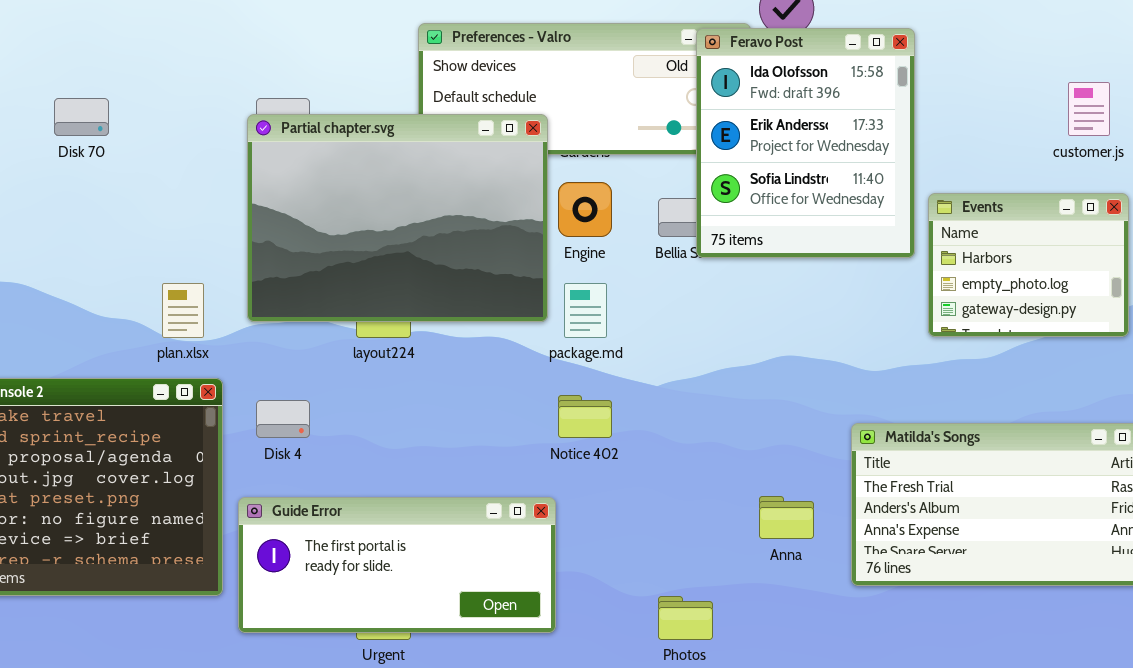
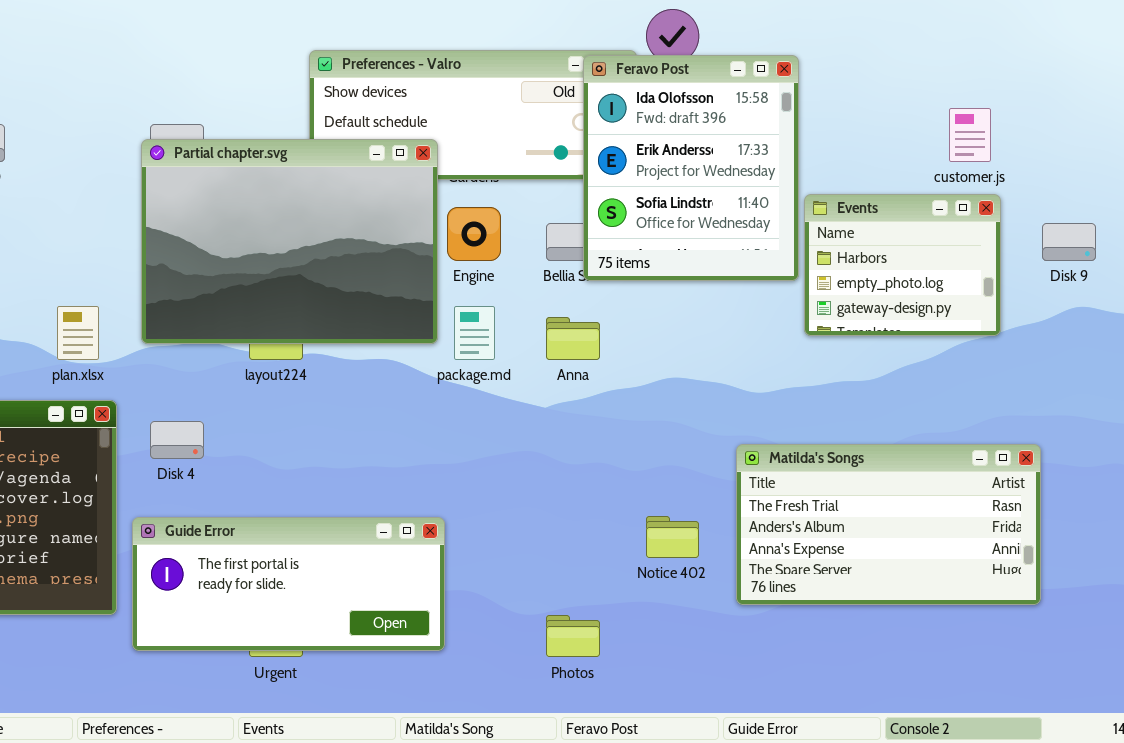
Events: [928,193,1129,337] -> [804,194,1001,336], moved
Notice 402: [558,395,612,438] -> [646,516,699,558], moved
Anna: [759,496,814,539] -> [546,317,600,360], moved

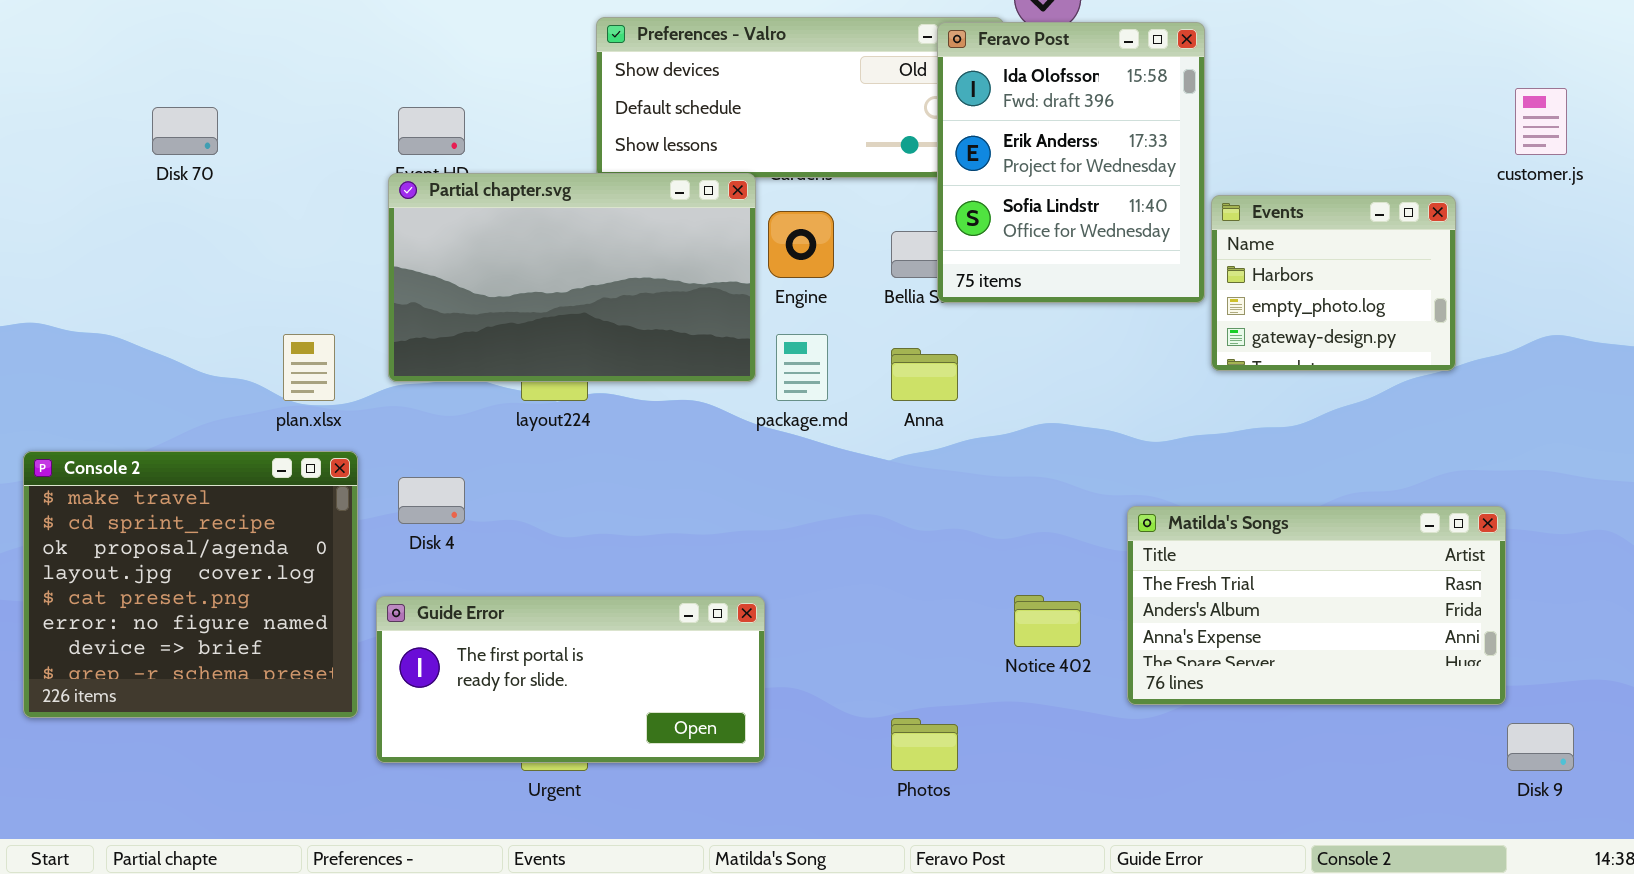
customer.js: [949,108,991,162] -> [1515,88,1567,155], moved
Partial chapter.svg: [141,139,438,344] -> [388,173,756,382], resized
Disk 9: [1042,223,1096,261] -> [1507,723,1574,771], moved

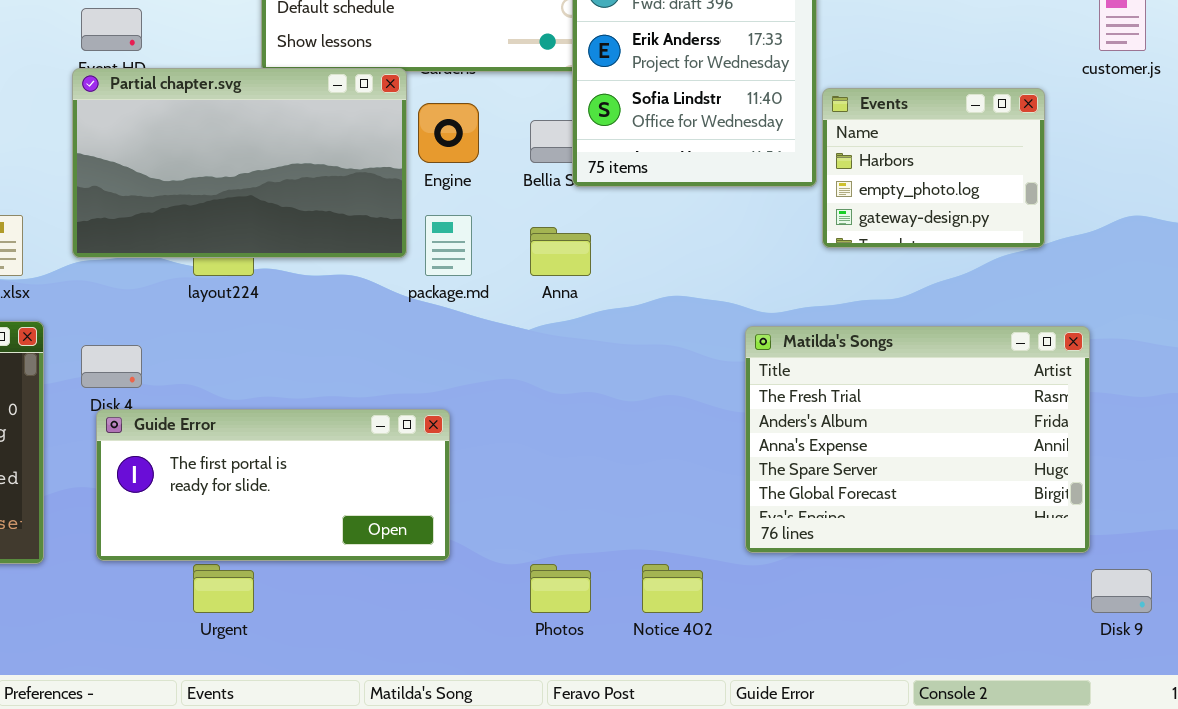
Matilda's Songs: [1127,506,1506,705] -> [745,326,1090,553], resized
Notice 402: [1014,595,1081,647] -> [642,564,703,613], moved
Guide Error: [376,596,765,763] -> [96,409,450,561], moved

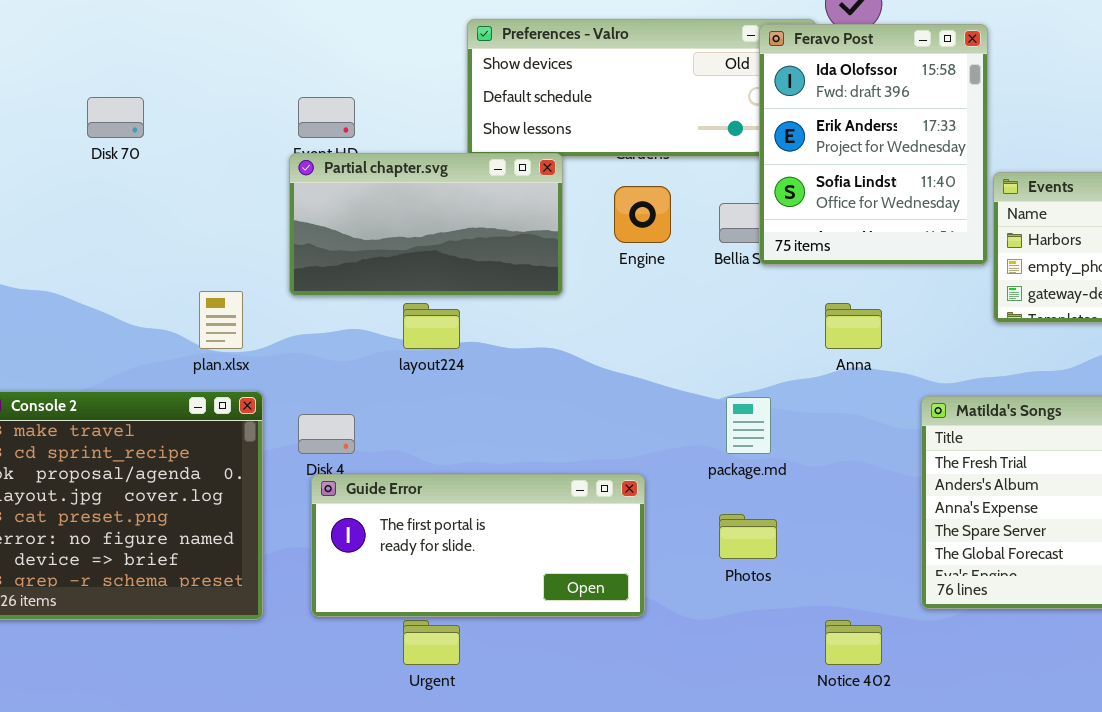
Partial chapter.svg: [72,68,407,258] -> [289,153,563,296], resized
package.md: [425,215,472,276] -> [726,397,771,454], moved
Anna: [530,227,591,276] -> [825,303,882,349], moved
Photos: [530,564,591,613] -> [719,514,777,559], moved

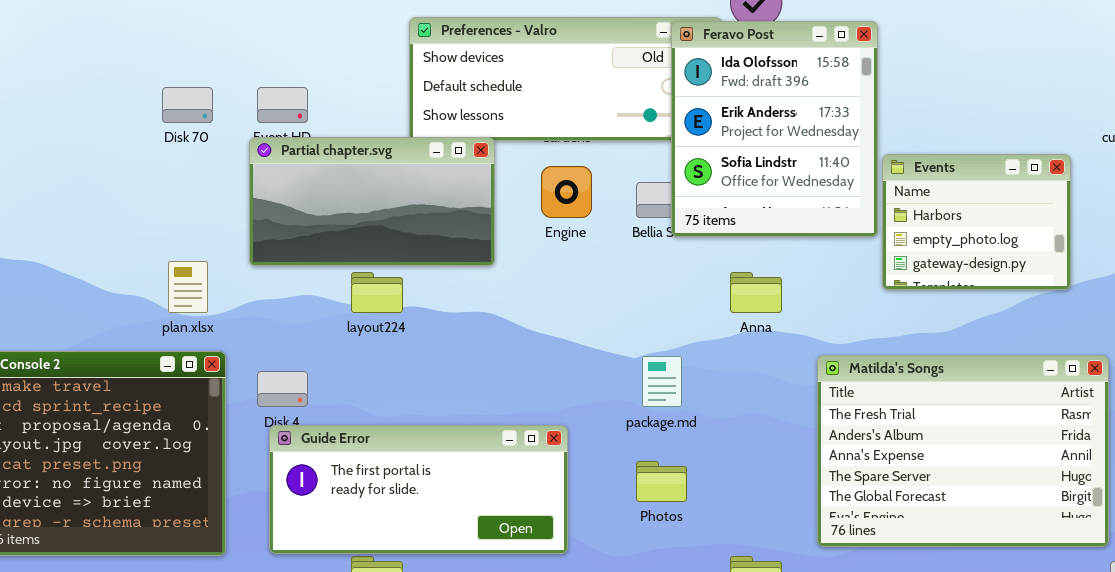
Disk 70: [87,97,144,138] -> [162,87,213,123], moved

